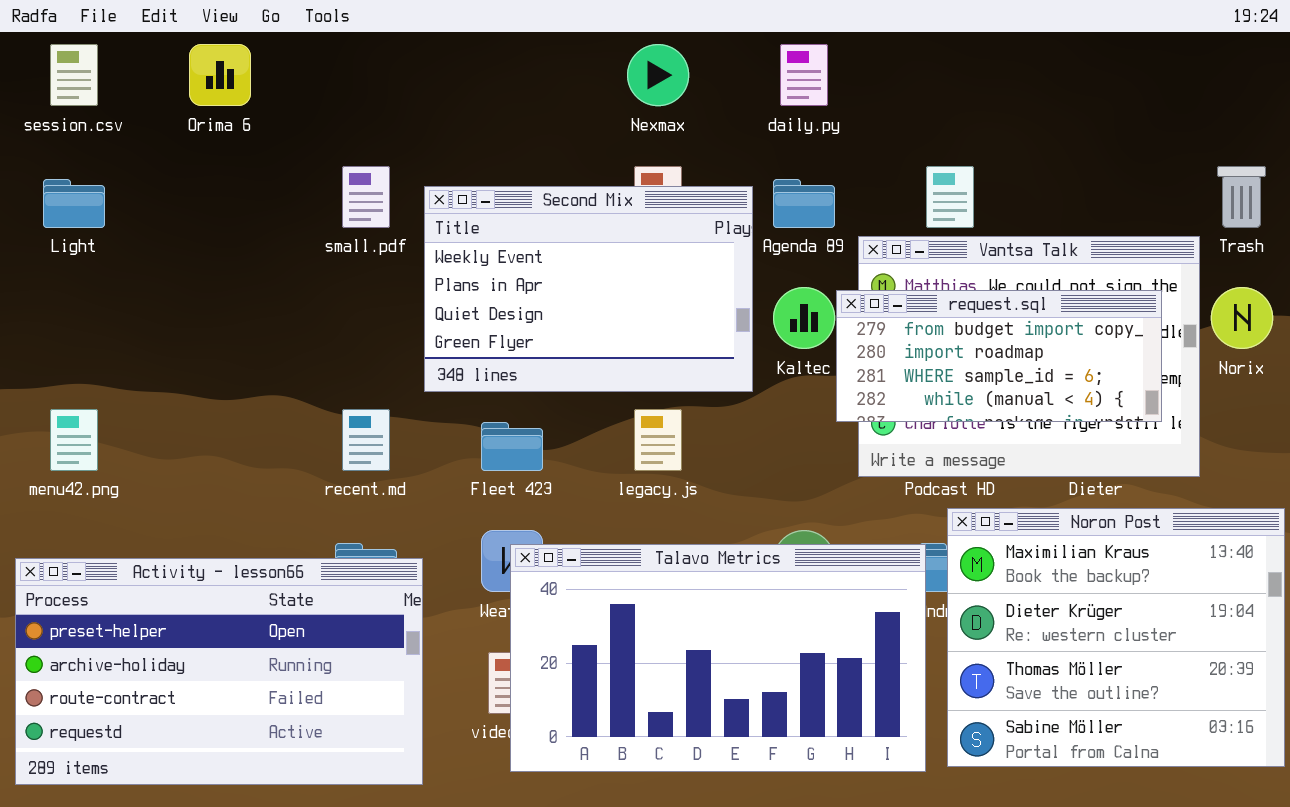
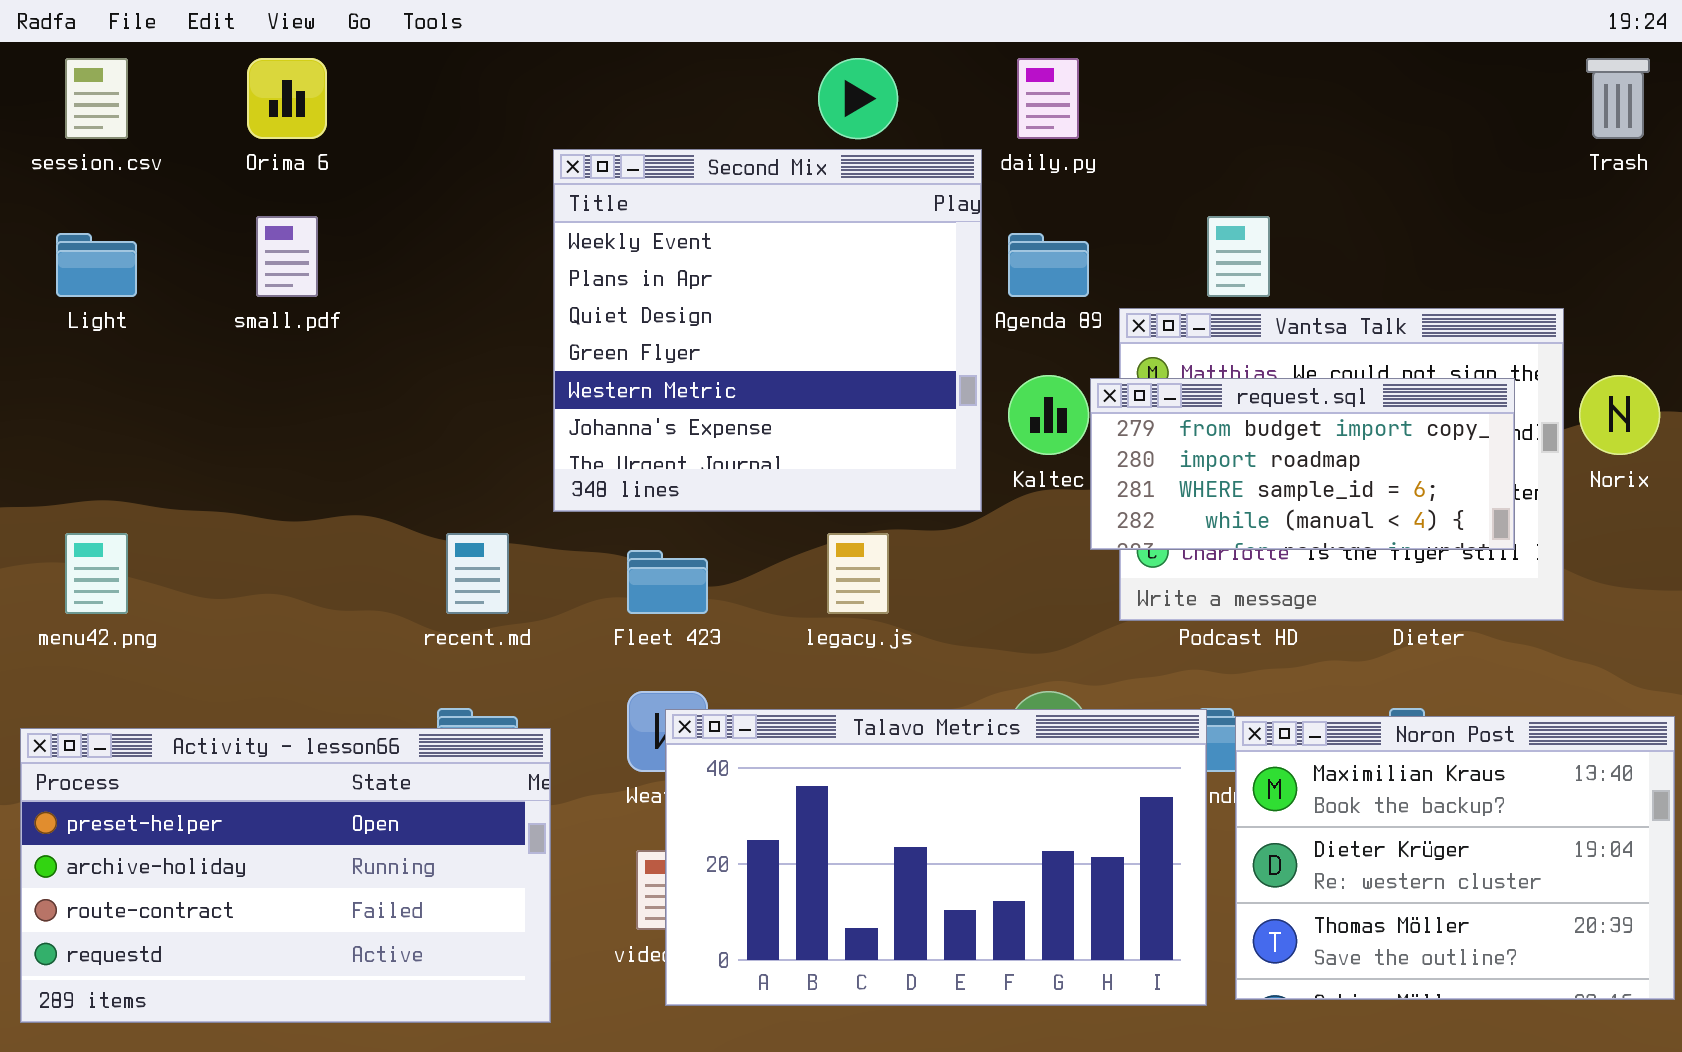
small.pdf: [342,166,390,228] -> [256,216,318,297], moved
Trash: [1217,166,1266,228] -> [1586,58,1650,139], moved
Second Mix: [424,186,753,392] -> [553,149,982,512], resized
Noron Post: [947,508,1285,767] -> [1235,716,1675,1000], resized

